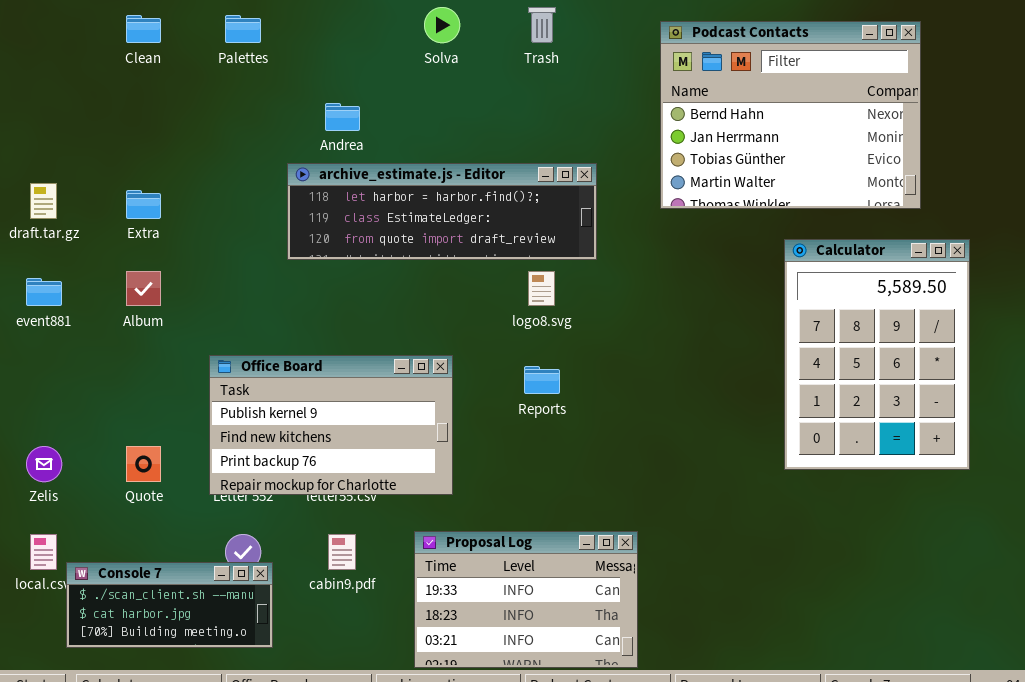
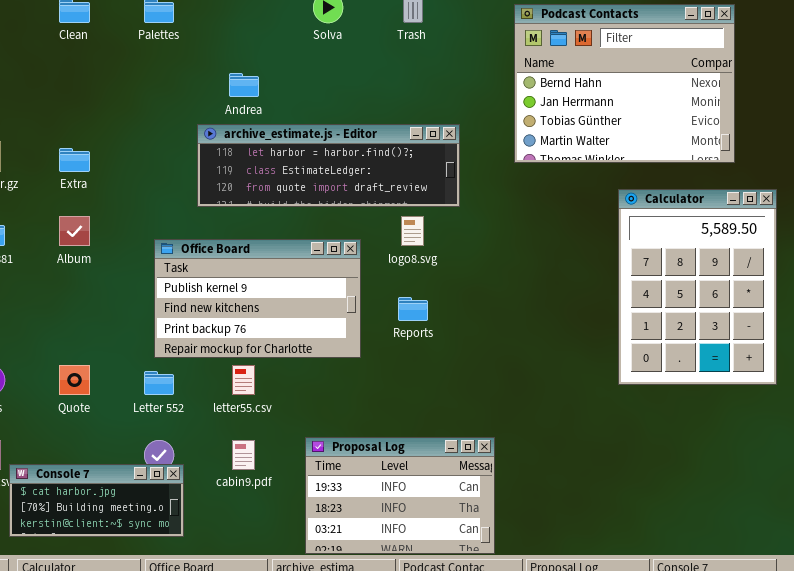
Office Board: [209,355,453,495] -> [154,239,361,358], moved
Console 7: [66,562,273,648] -> [9,464,184,537], scrolled down 1 row

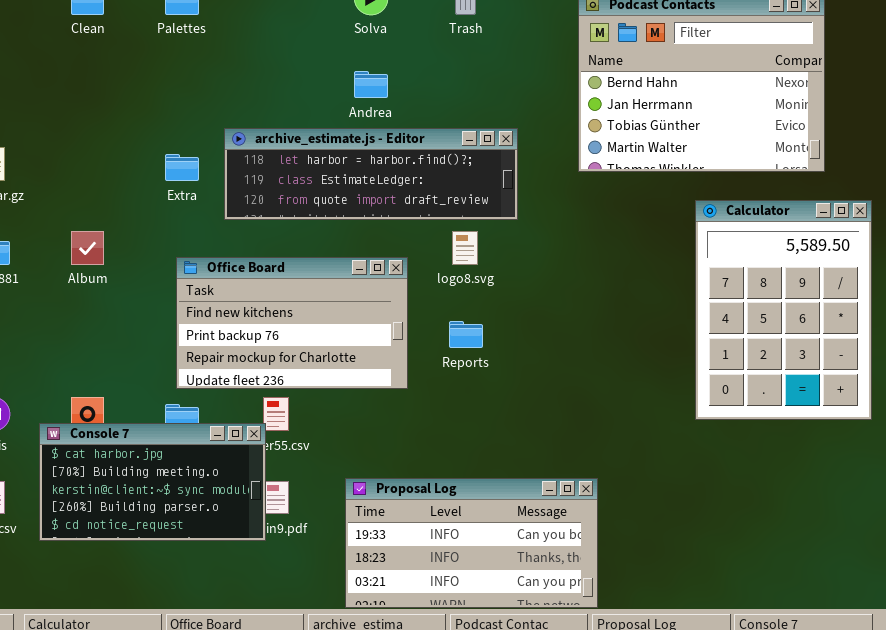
Andrea: [229,73,259,97] -> [354,71,388,98], moved
Extra: [59,148,90,172] -> [165,154,199,181], moved
Office Board: [154,239,361,358] -> [176,257,408,389], scrolled down 1 row
Proposal Log: [305,437,495,554] -> [345,478,598,608], resized
Console 7: [9,464,184,537] -> [39,423,266,541], moved, resized

